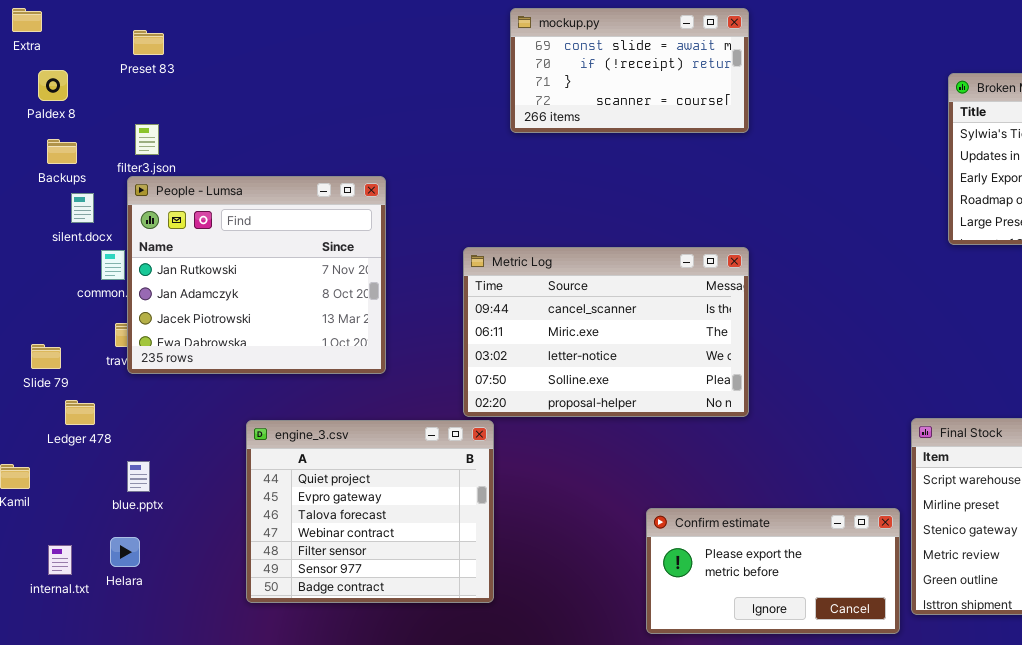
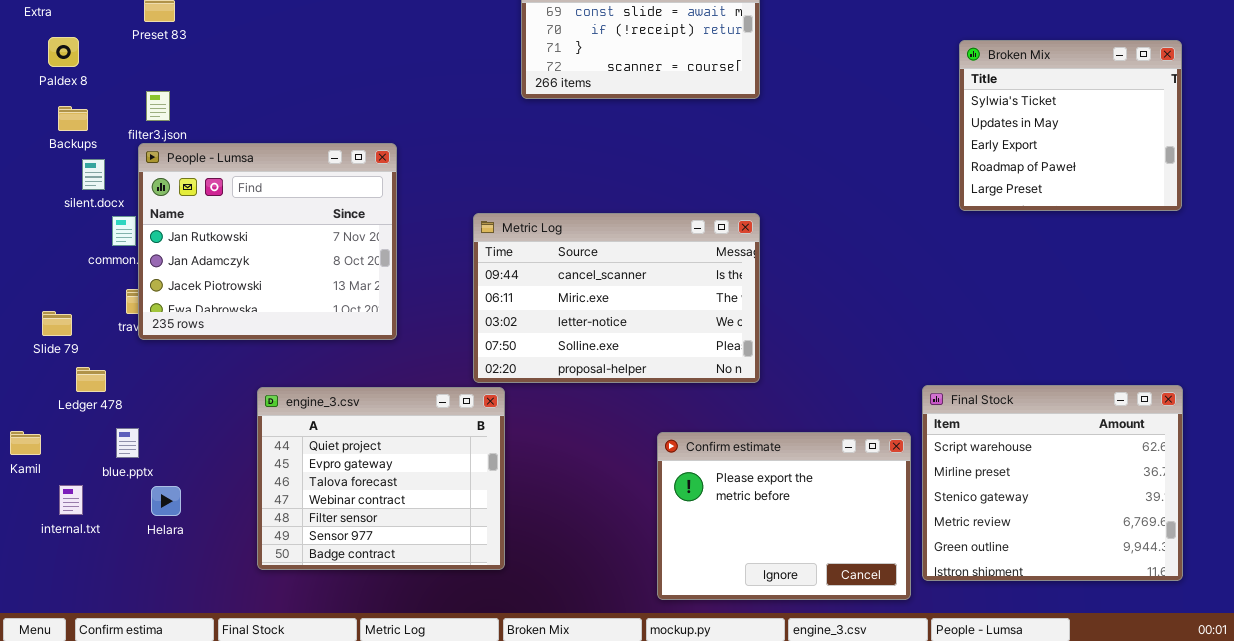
blue.pptx: [127,461,150,492] -> [116,428,139,458], moved
Confirm estimate: [646,508,900,634] -> [657,432,911,600], resized
Helara: [110,537,140,567] -> [151,486,181,516], moved
internal.txt: [48,545,72,575] -> [59,485,83,515], moved

